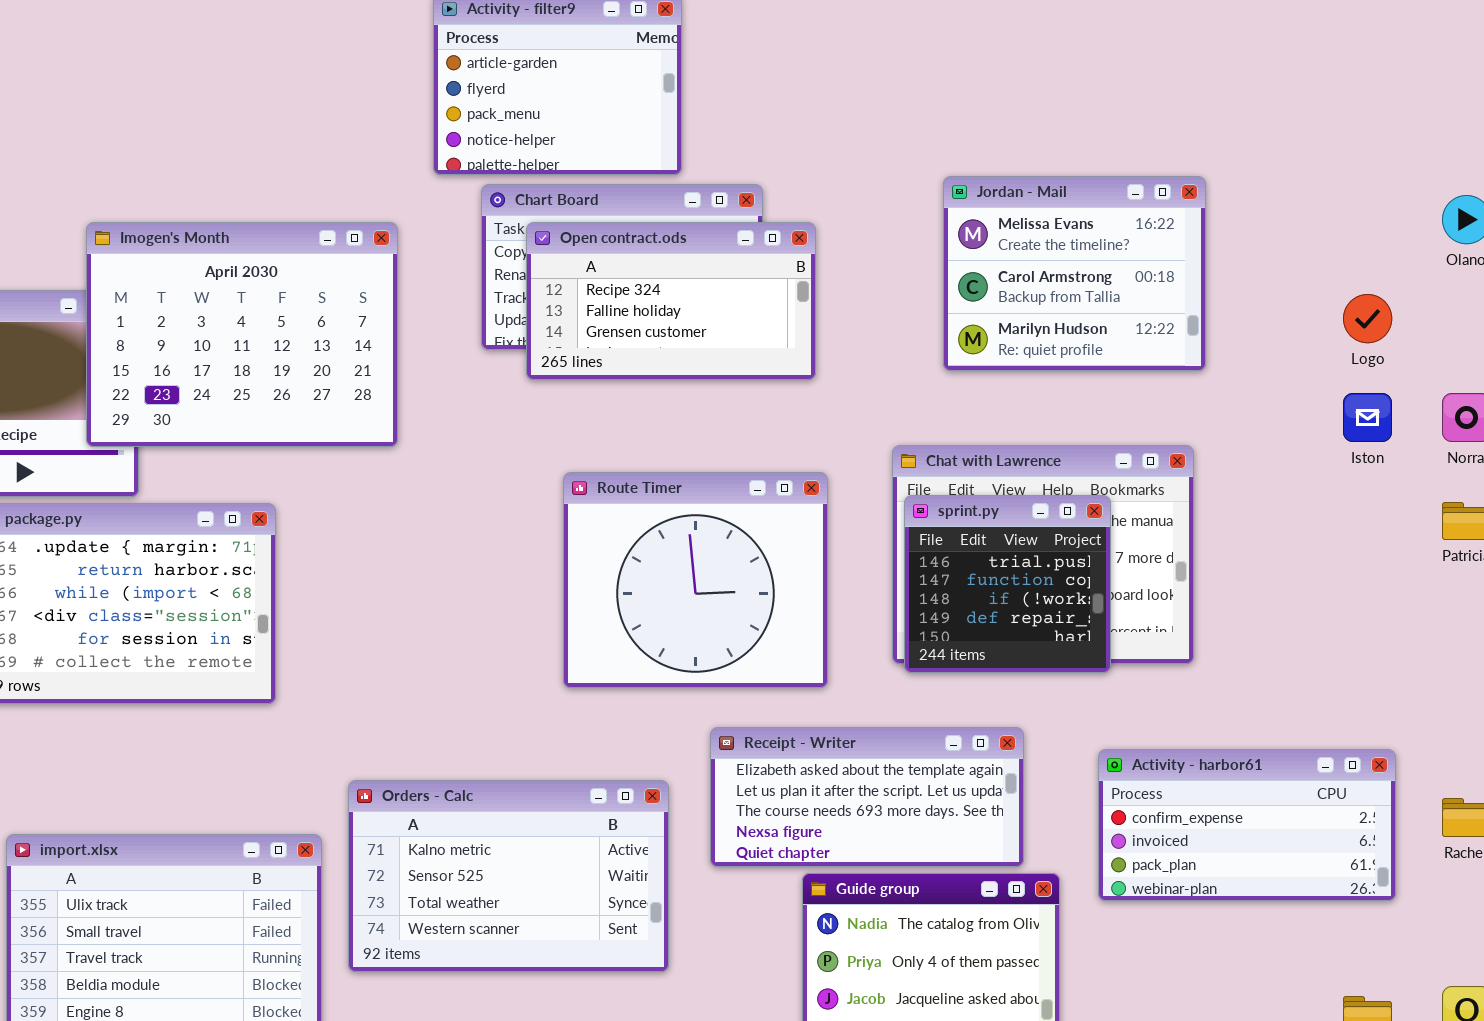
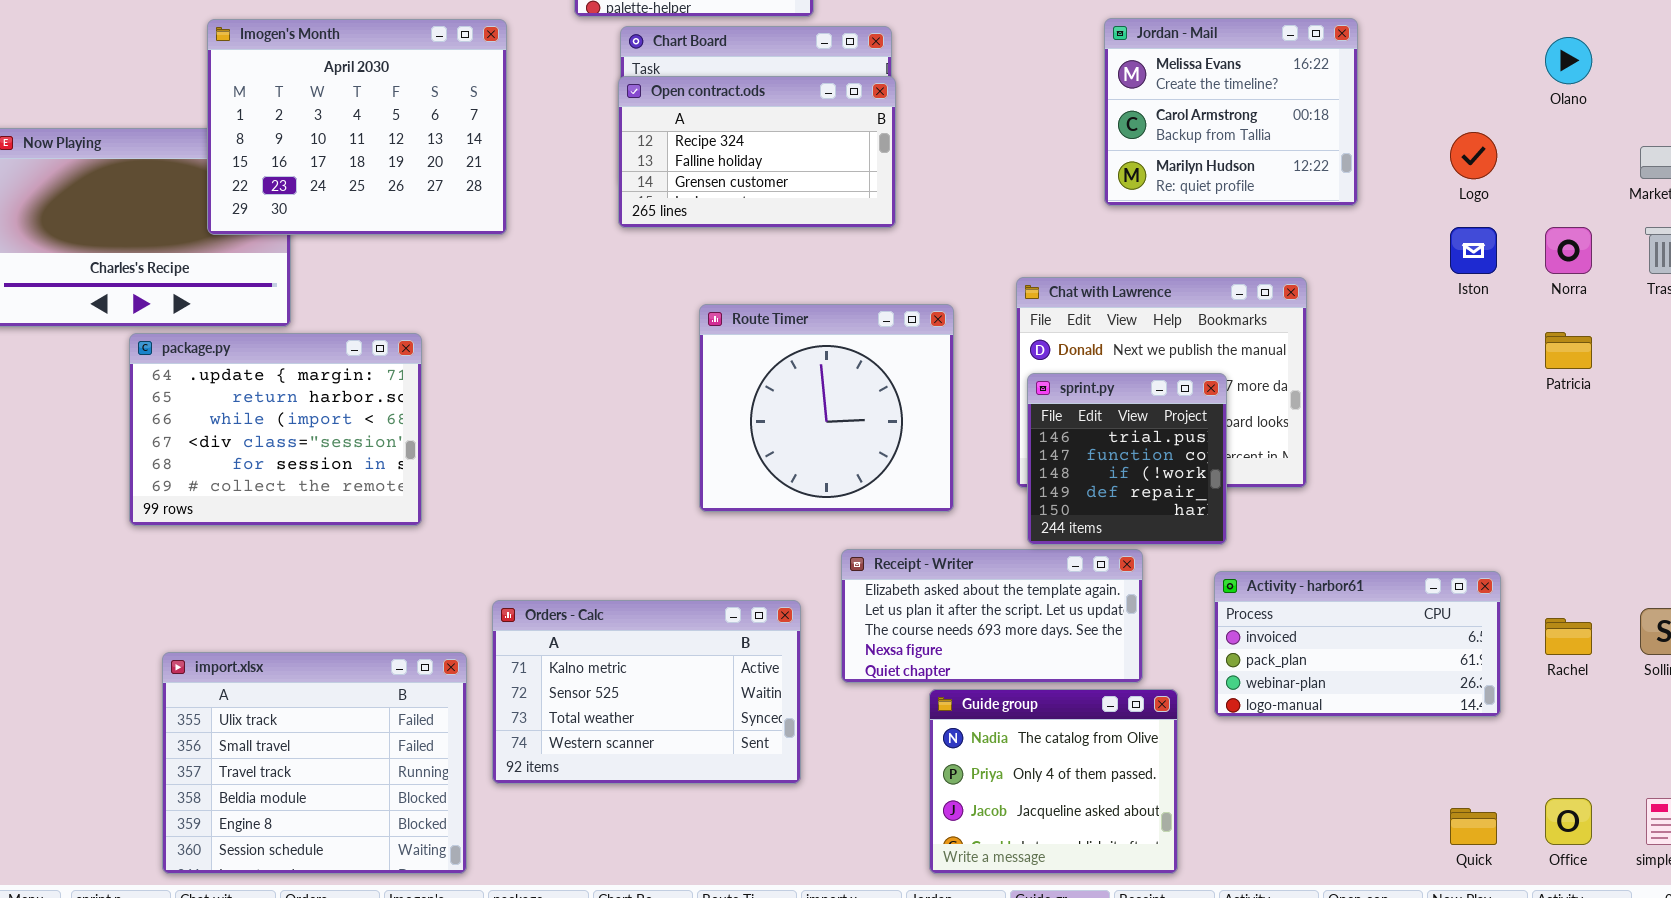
Jordan - Mail: [943,176,1206,371] -> [1104,18,1358,206], moved
Imogen's Month: [86,222,398,447] -> [207,19,507,235], moved
Open contract.ods: [526,222,816,380] -> [618,76,896,228], moved
sprint.py: [904,495,1111,673] -> [1027,373,1227,545], moved
Activity - harbor61: [1098,749,1396,901] -> [1214,571,1501,717], scrolled down 1 row

